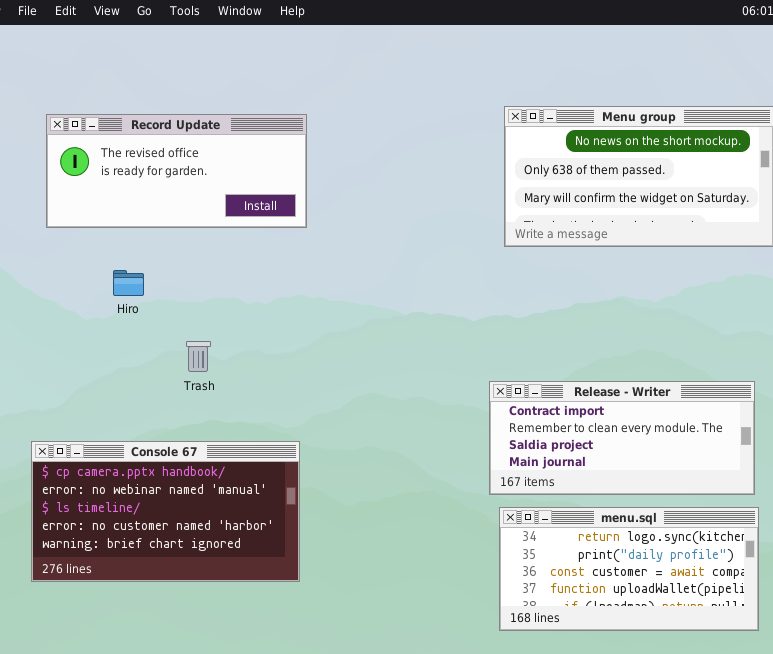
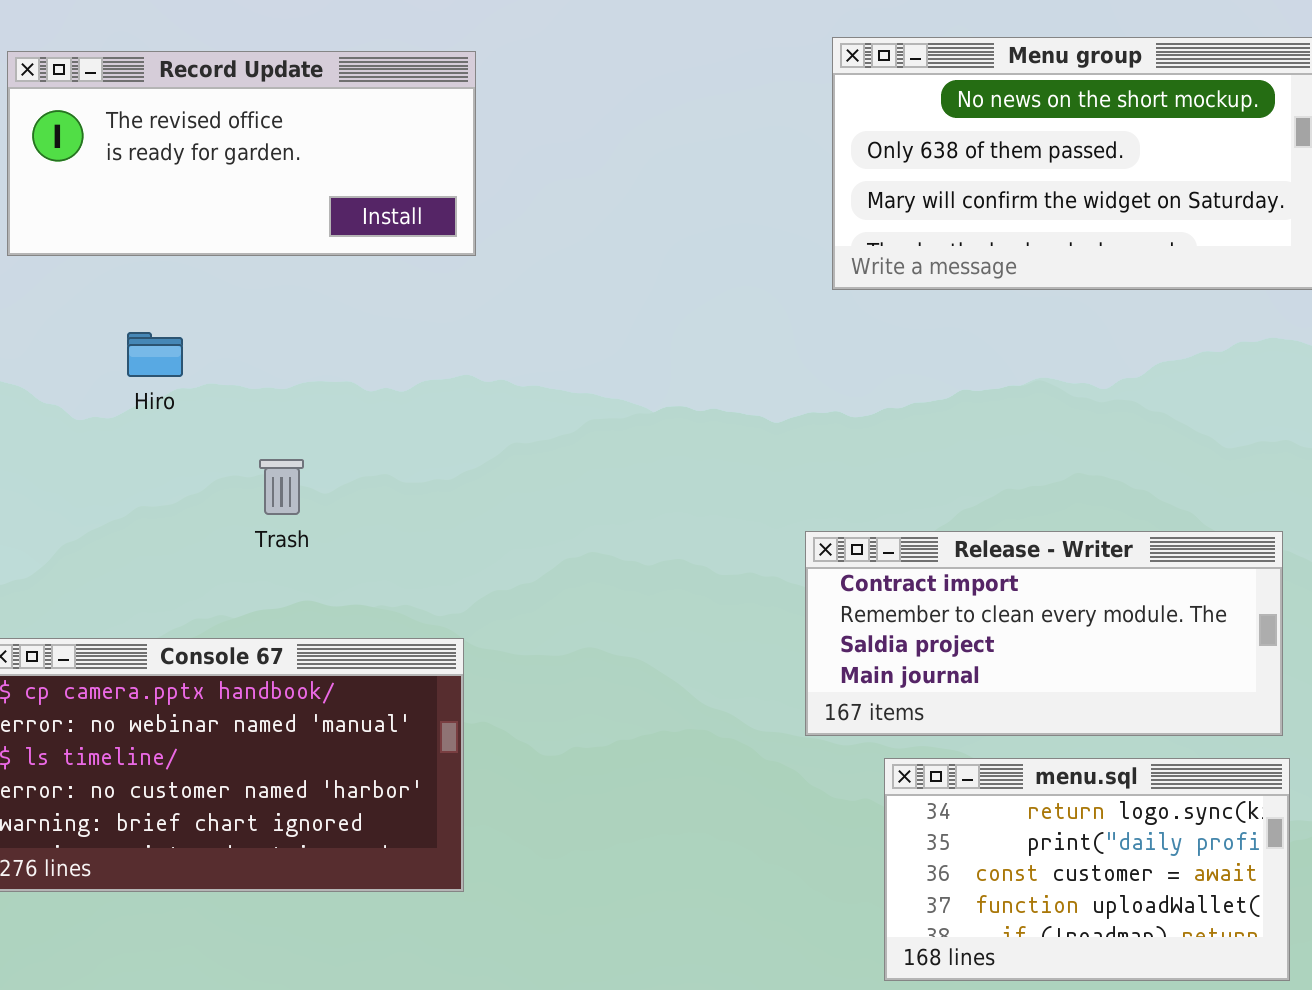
menu.sql: [499,507,759,631] -> [884,758,1290,981], resized

